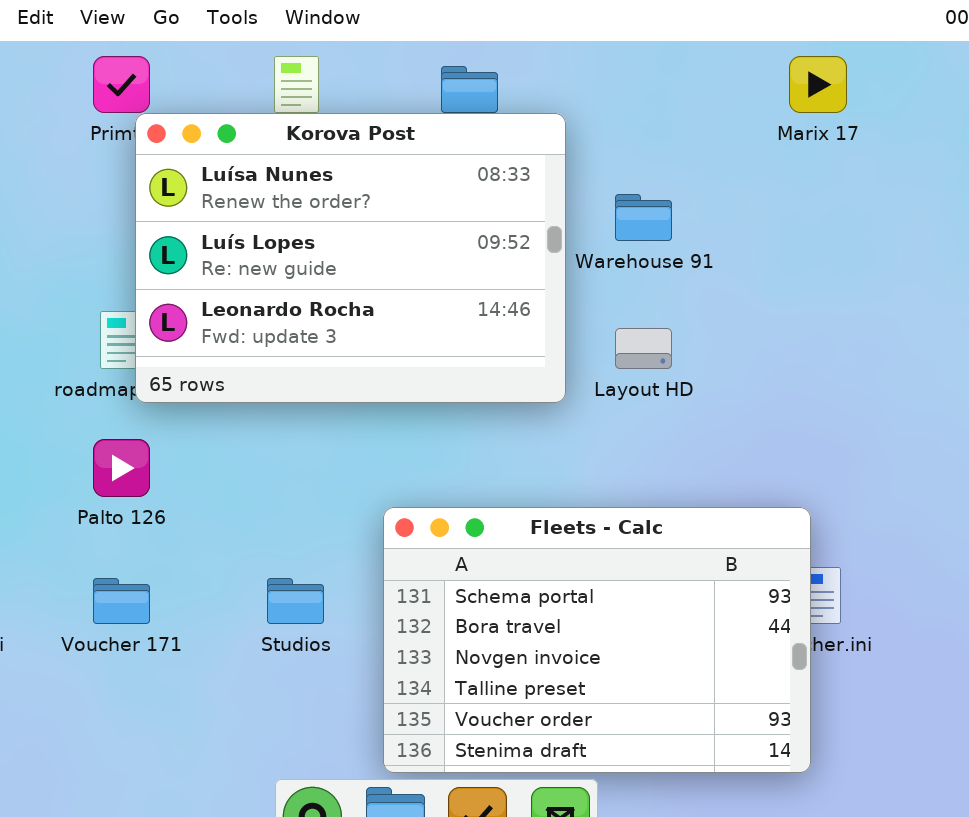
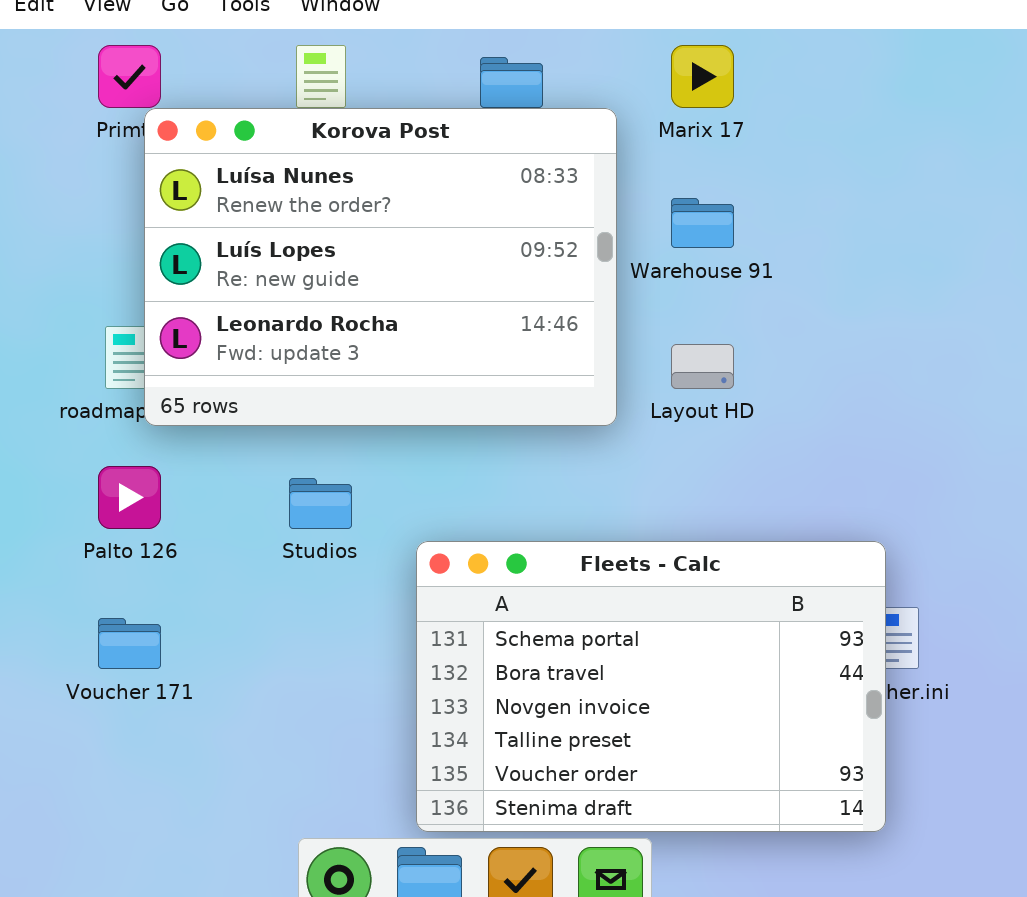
Marix 17: [789,56,847,113] -> [671,45,734,108], moved
Studios: [267,578,324,624] -> [289,478,352,529], moved

